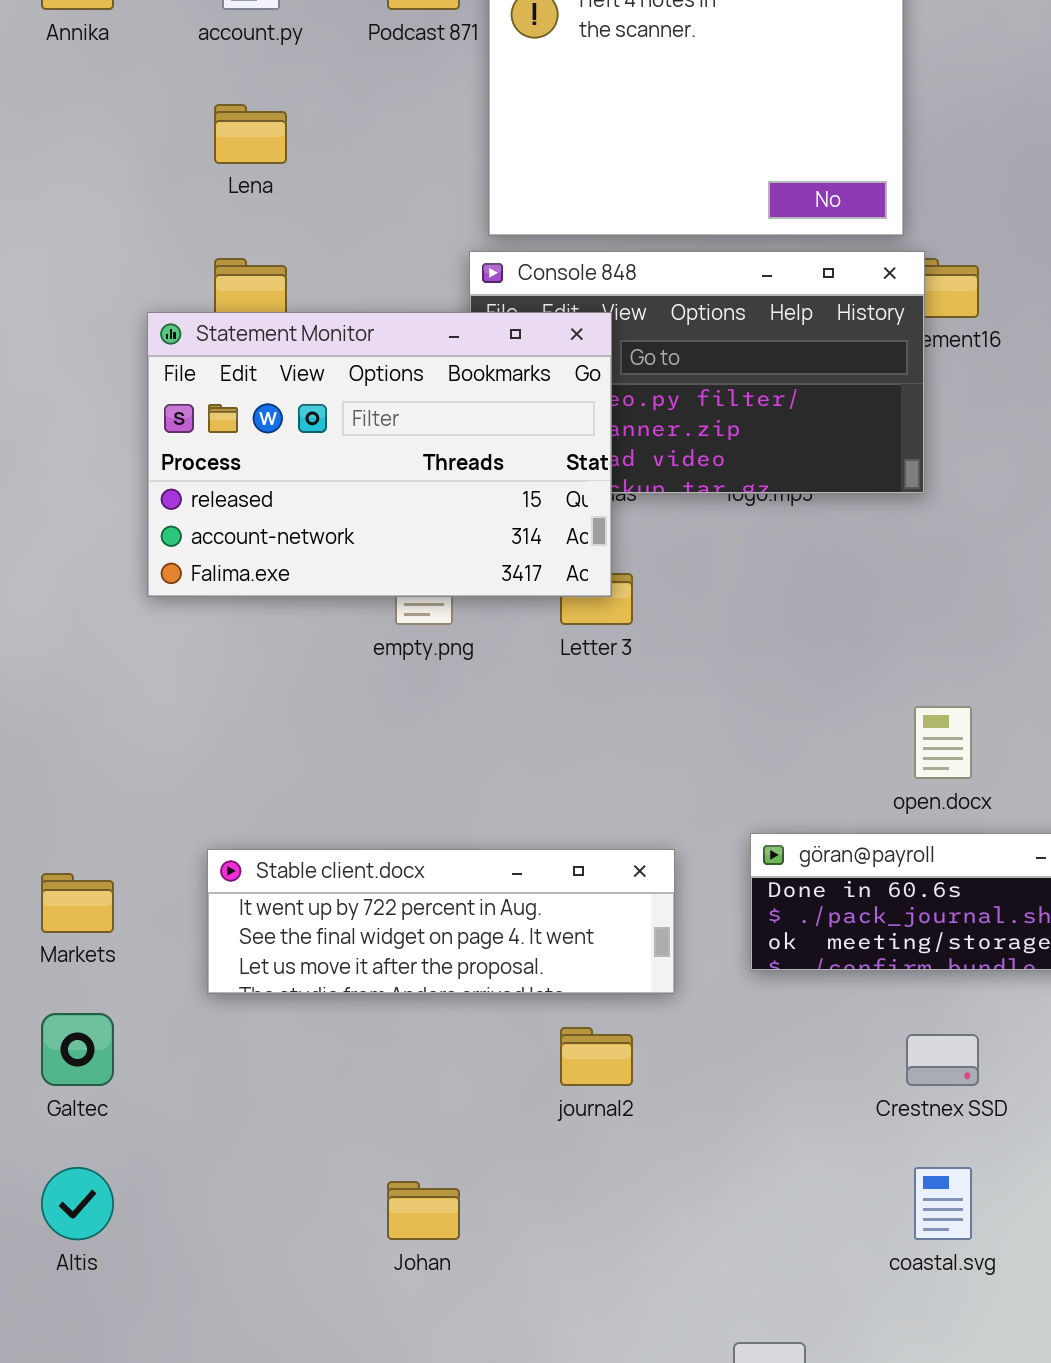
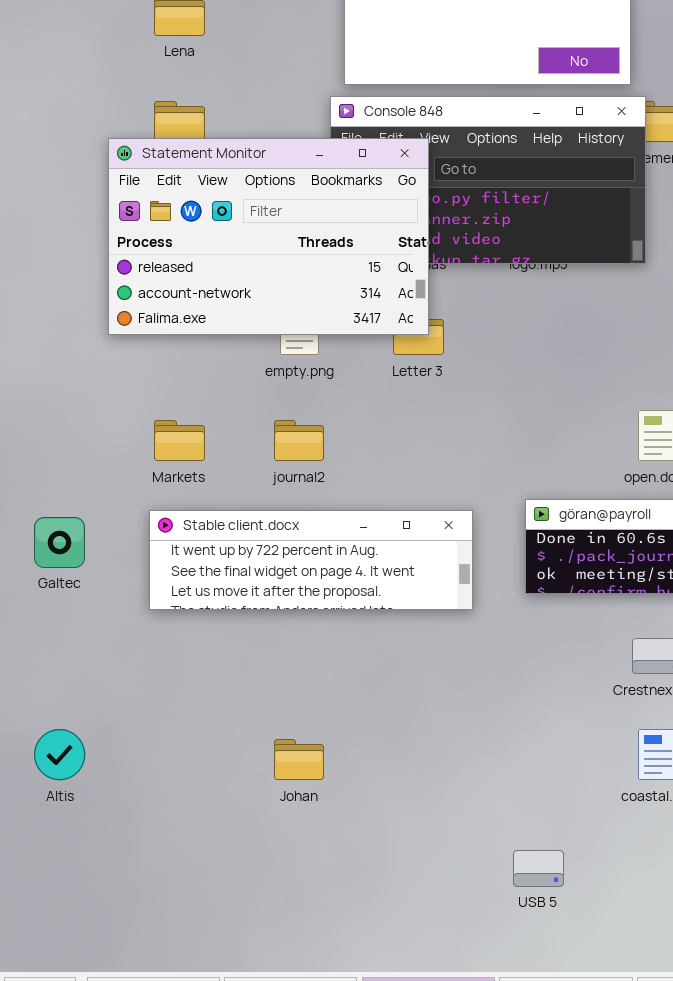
Markets: [41,873,114,933] -> [154,420,205,461], moved
Galtec: [41,1013,114,1086] -> [34,517,85,568], moved
journal2: [560,1027,633,1086] -> [274,420,324,461], moved

